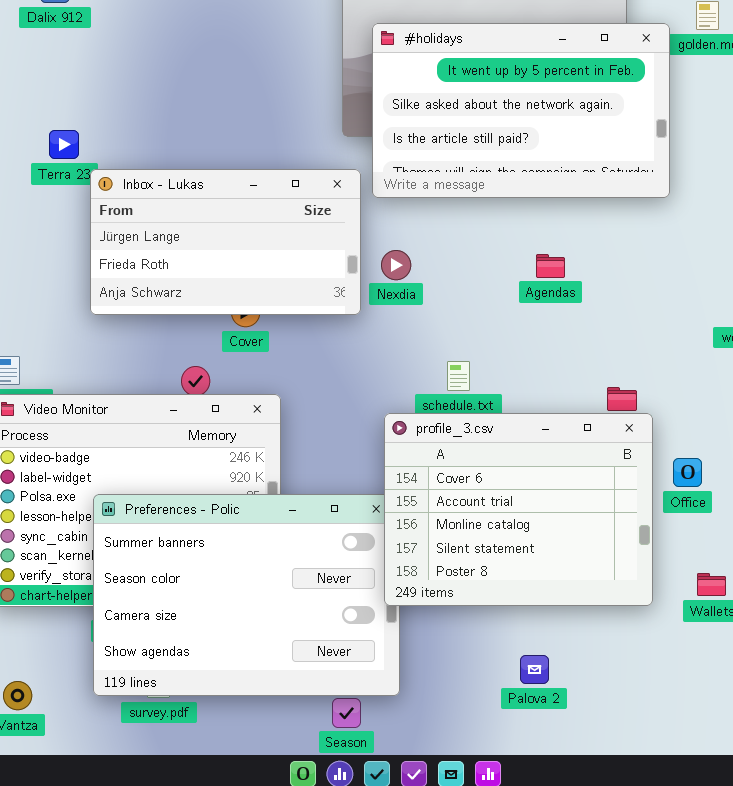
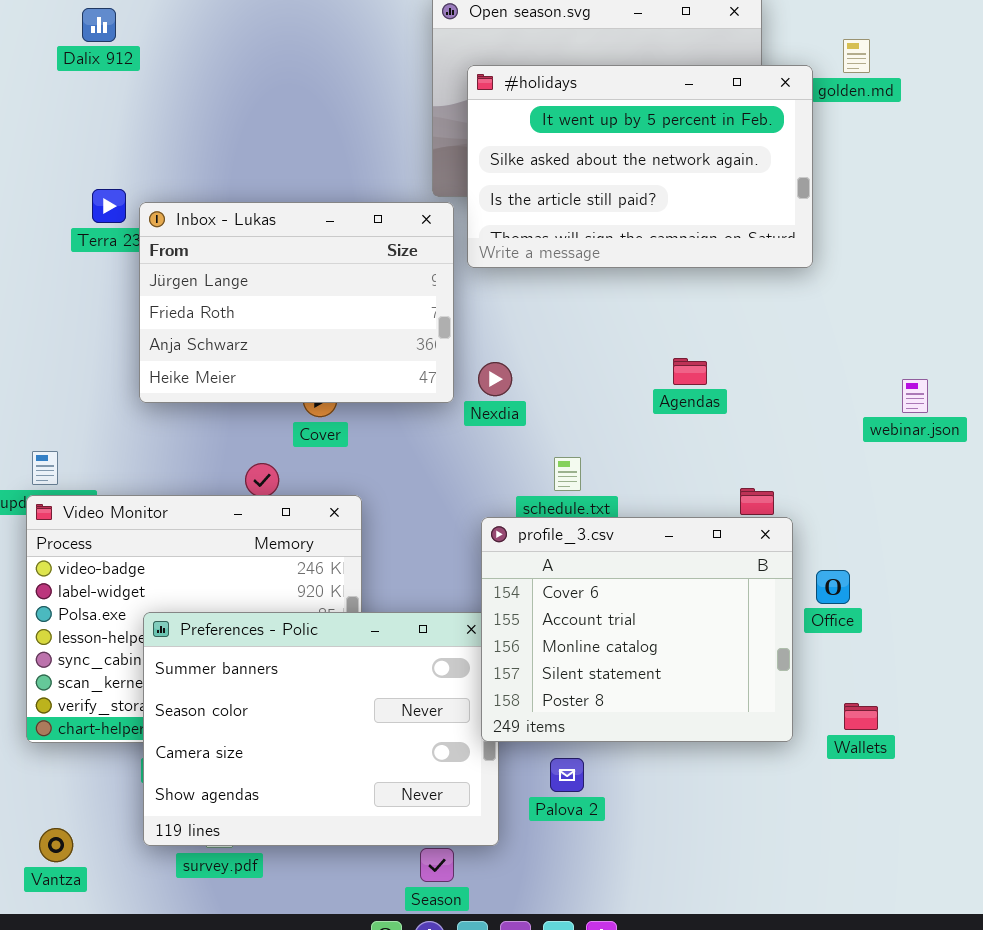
Inbox - Lukas: [90,169,361,315] -> [139,202,454,403], resized
Nexdia: [381,250,411,280] -> [478,362,512,396], moved
Agendas: [536,254,565,278] -> [673,358,707,385], moved
Palova 2: [520,655,549,684] -> [550,758,584,792], moved

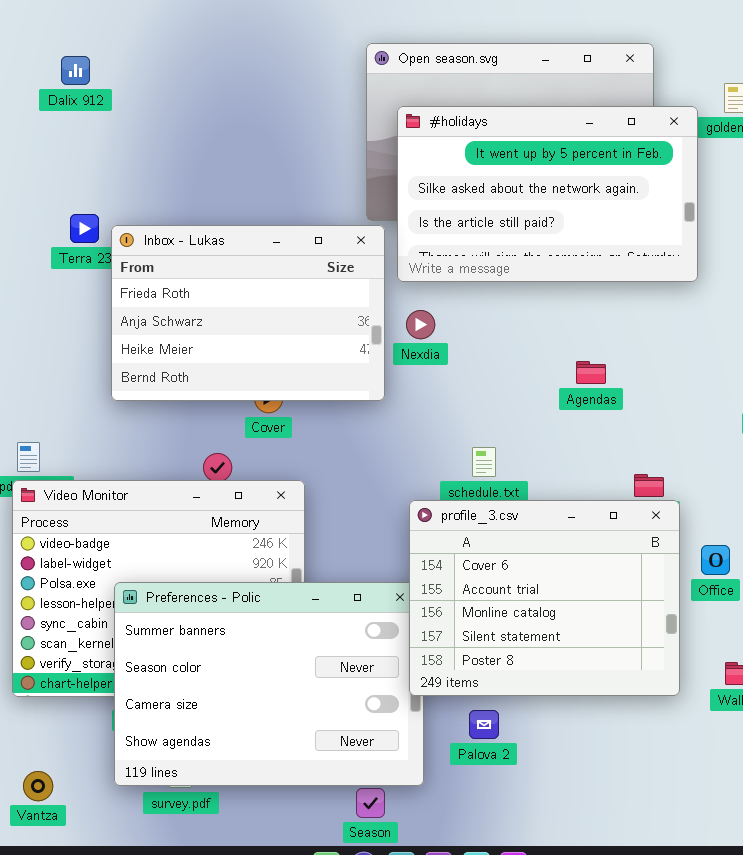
Inbox - Lukas: [139,202,454,403] -> [111,225,385,401], scrolled down 1 row
Nexdia: [478,362,512,396] -> [406,310,435,339], moved

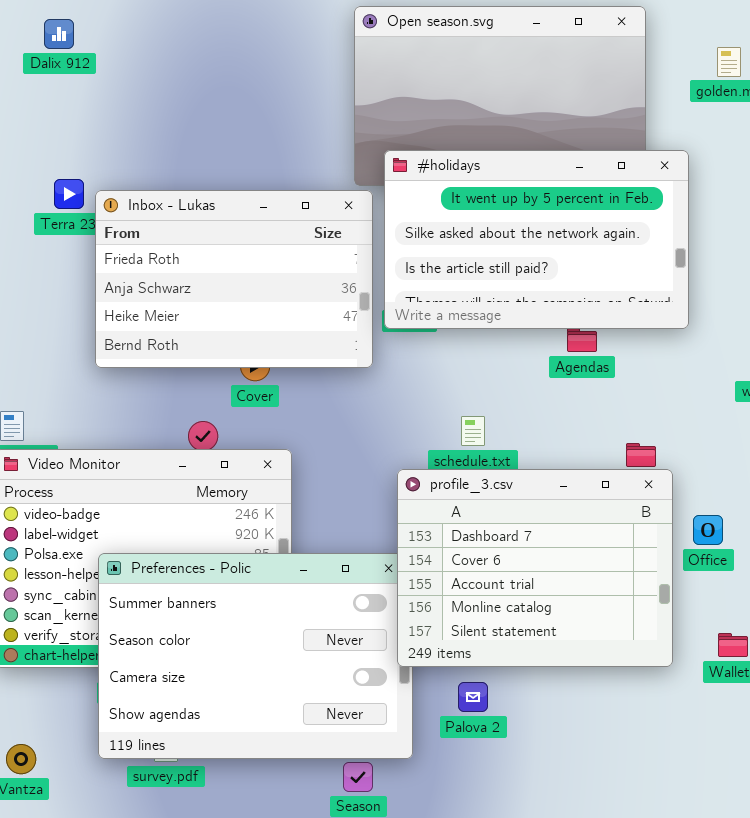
#holidays: [397,106,698,282] -> [384,150,689,329], moved
profile_3.csv: [409,500,680,696] -> [397,469,673,667], scrolled up 1 row

